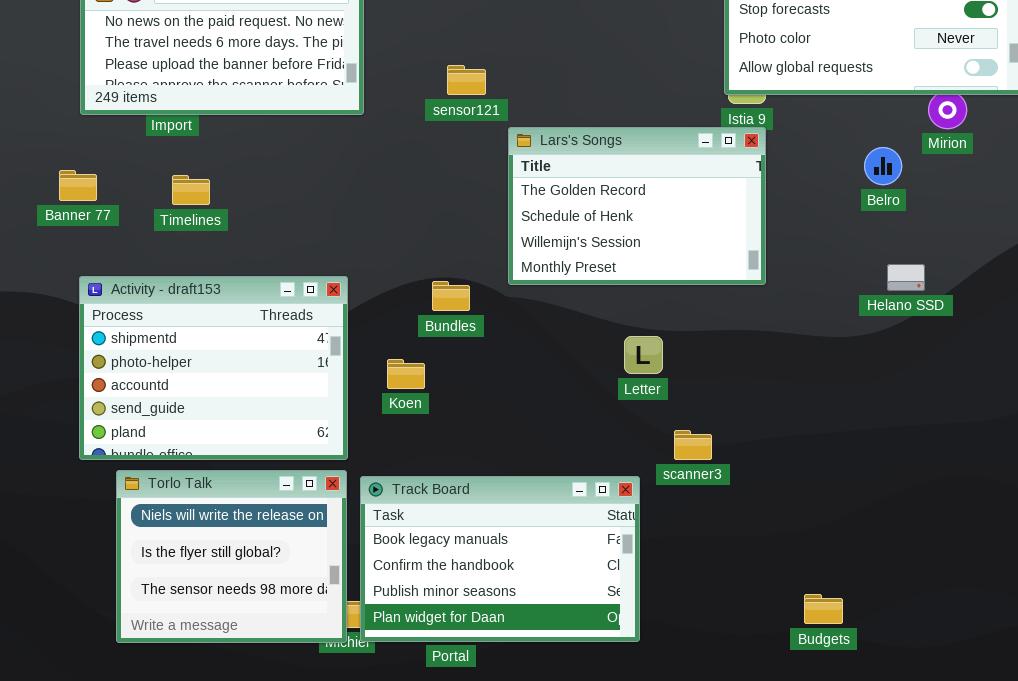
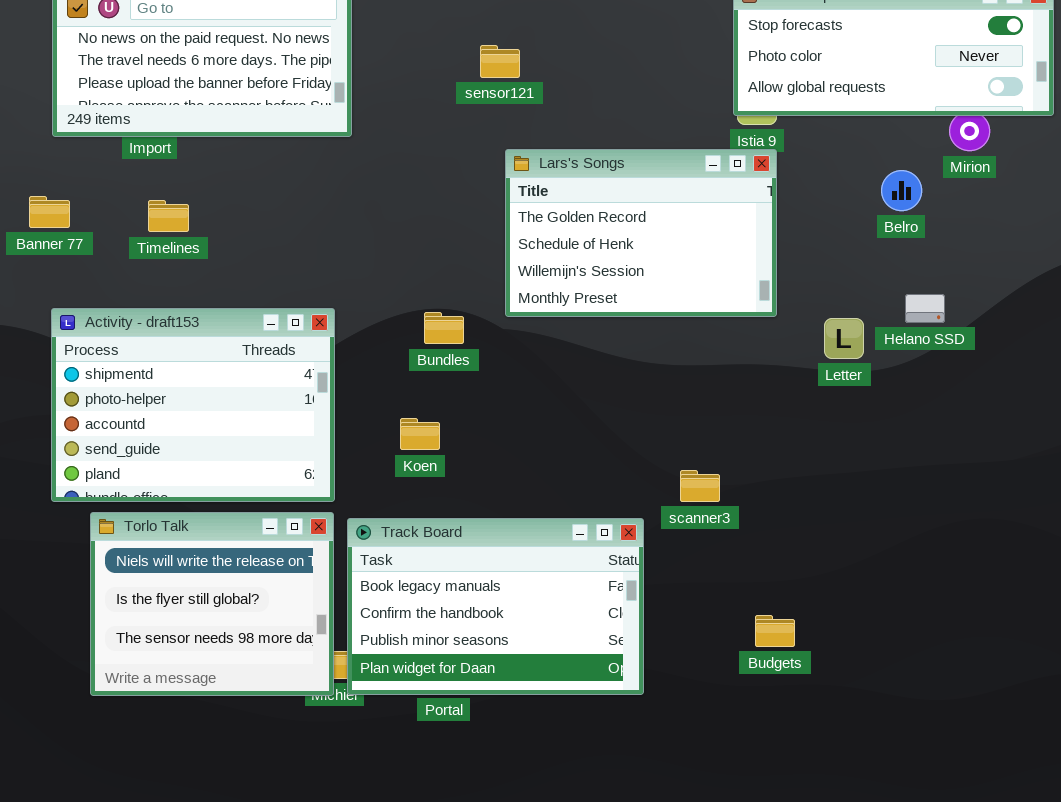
sensor121: [447,65,486,95] -> [480,45,520,78], moved
Letter: [624,336,663,374] -> [824,318,864,359], moved
Koen: [387,359,425,389] -> [400,418,440,450], moved
Budgets: [804,594,843,624] -> [755,615,795,647], moved

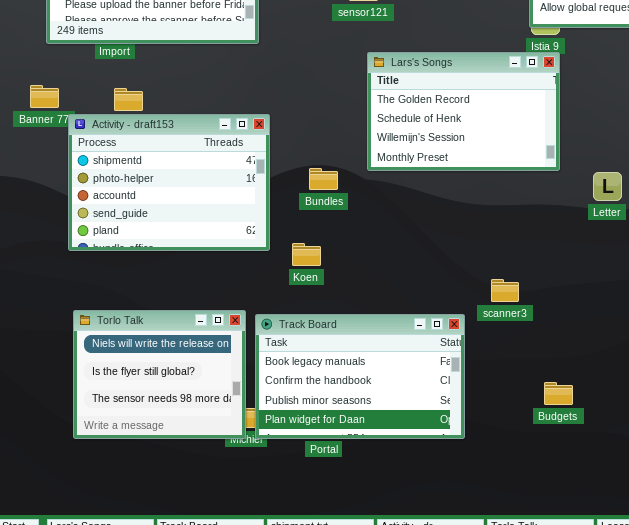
Activity - draft153: [51,308,335,502] -> [68,114,270,251], moved

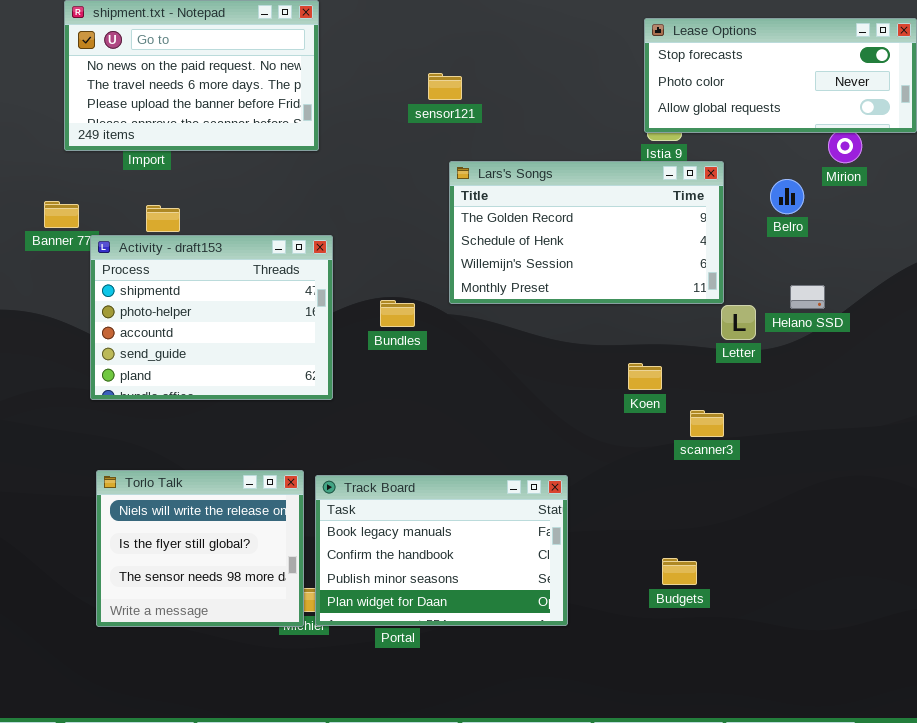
Lars's Songs: [367,52,560,171] -> [449,161,724,304], resized
Koen: [292,243,321,266] -> [628,363,662,390], moved
scanner3: [491,279,519,302] -> [690,410,724,437], moved

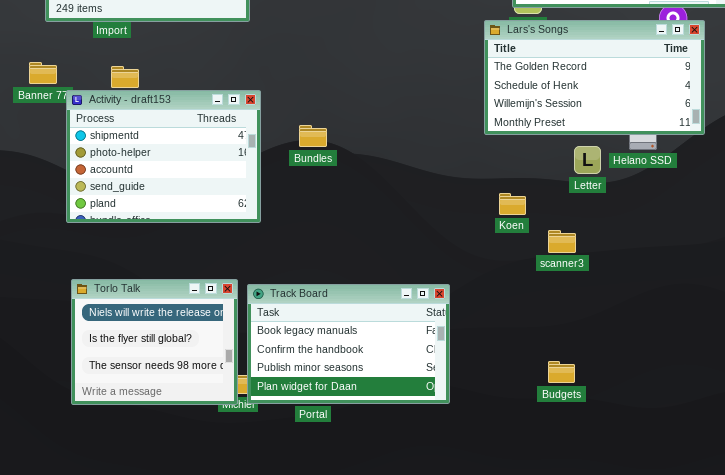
Lars's Songs: [449,161,724,304] -> [484,20,705,135], moved
Bundles: [380,300,415,327] -> [299,125,327,147], moved
Budgets: [662,558,697,585] -> [548,361,575,383], moved

